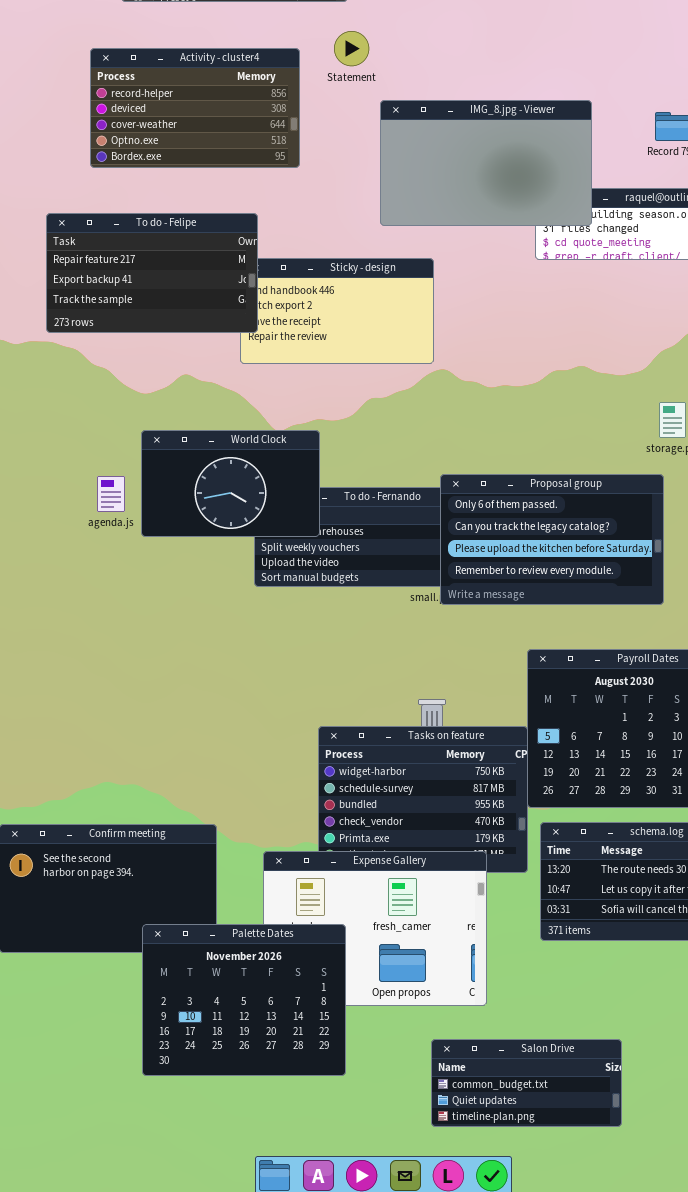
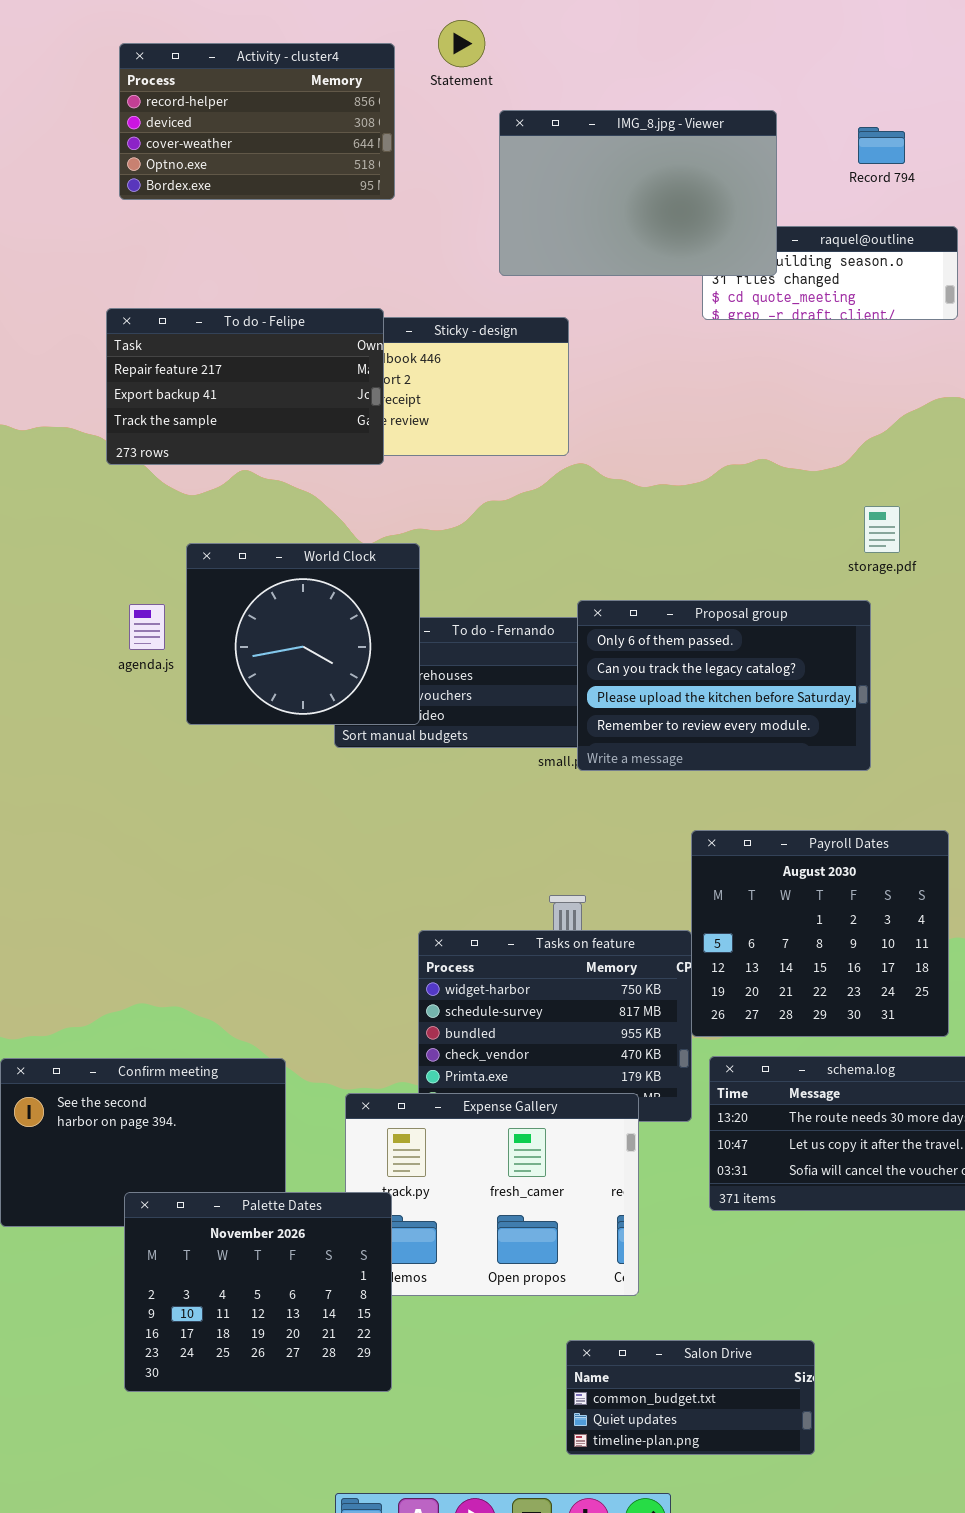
To do - Felipe: [46,213,258,333] -> [106,308,384,465], moved
World Clock: [141,430,320,537] -> [186,543,420,725], resized
Palette Dates: [142,924,346,1076] -> [124,1192,392,1392], moved

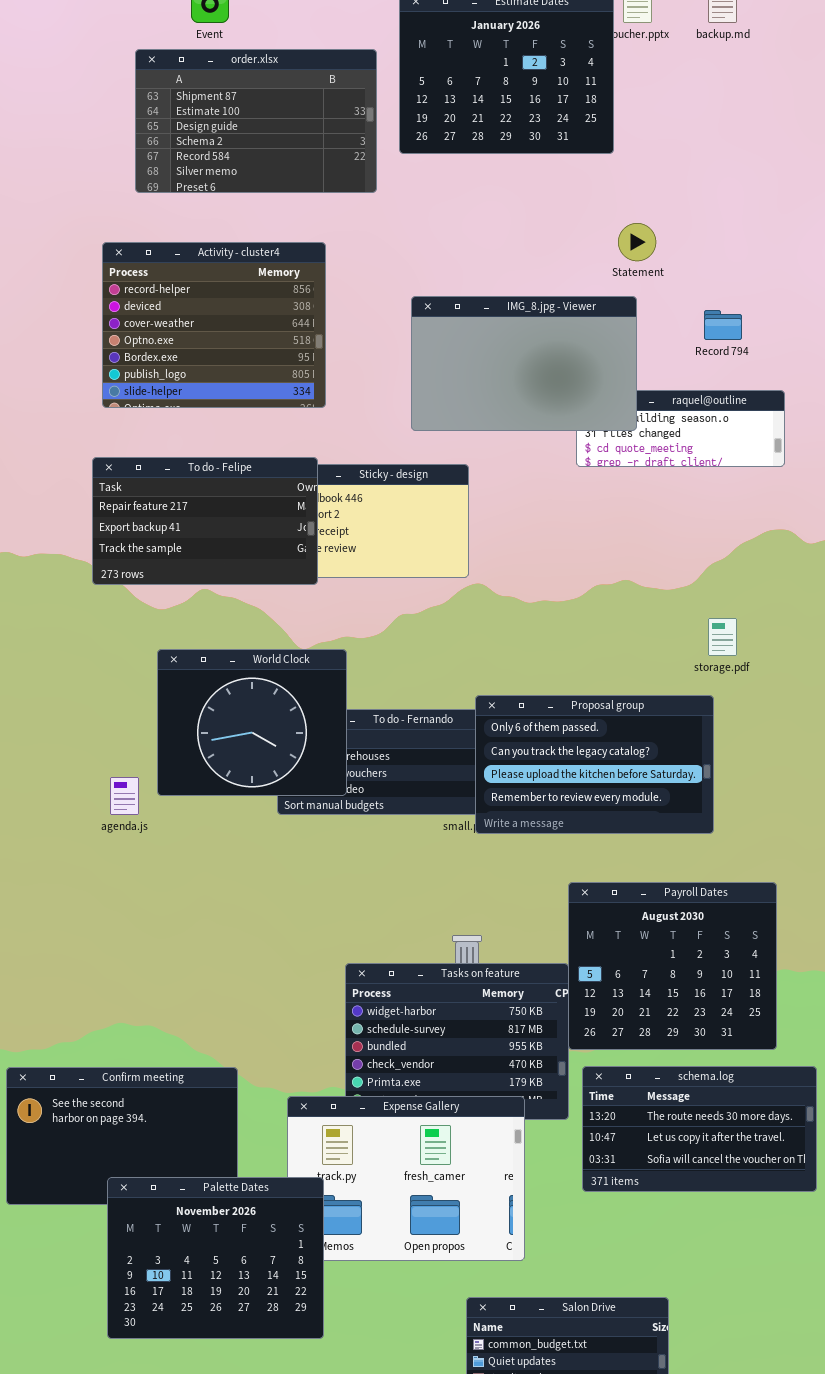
Statement: [438,20,485,67] -> [618,223,656,261], moved
Activity - cluster4: [119,43,395,200] -> [102,242,326,408], resized
agenda.js: [129,604,165,650] -> [110,777,139,815], moved

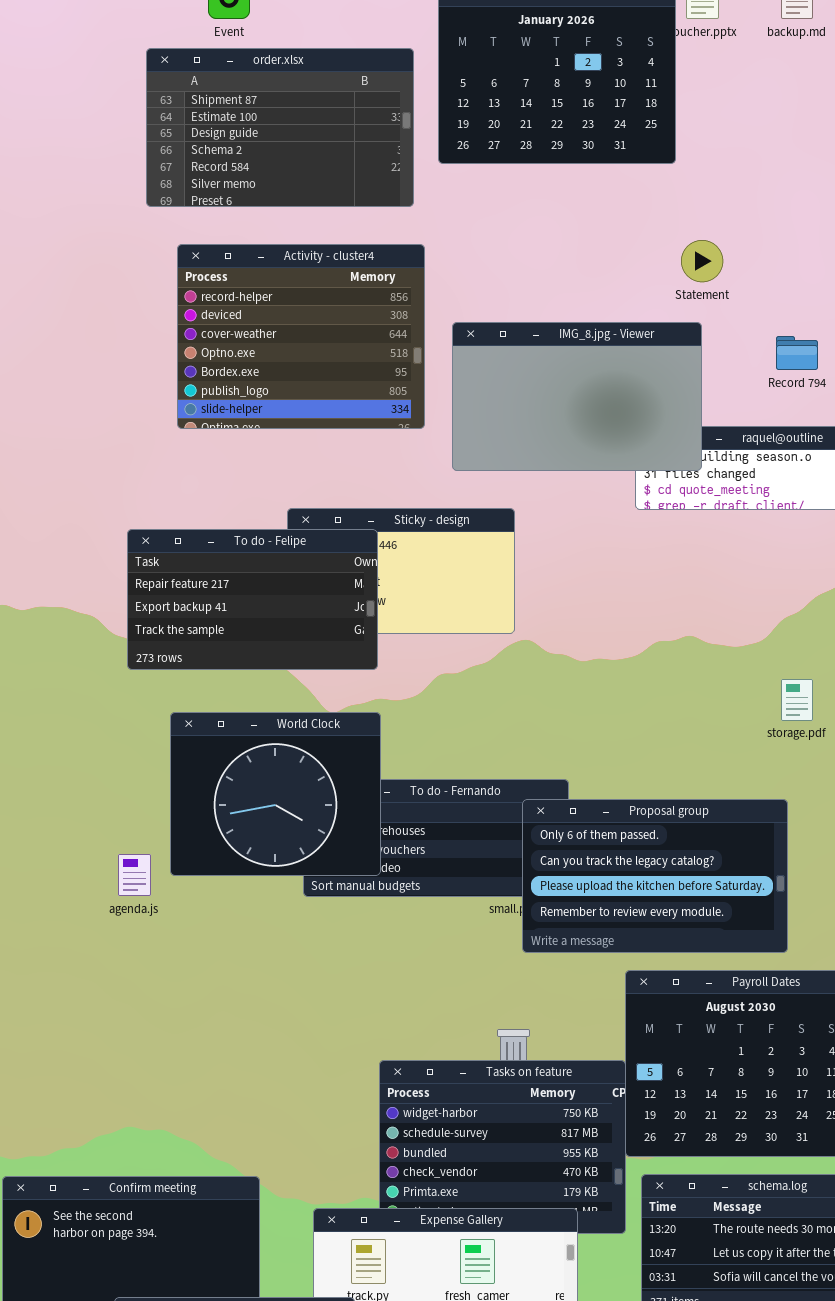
Activity - cluster4: [102,242,326,408] -> [177,244,425,429], moved
To do - Felipe: [92,457,318,585] -> [127,529,378,670], moved
Proposal group: [475,695,714,834] -> [522,799,788,953], moved

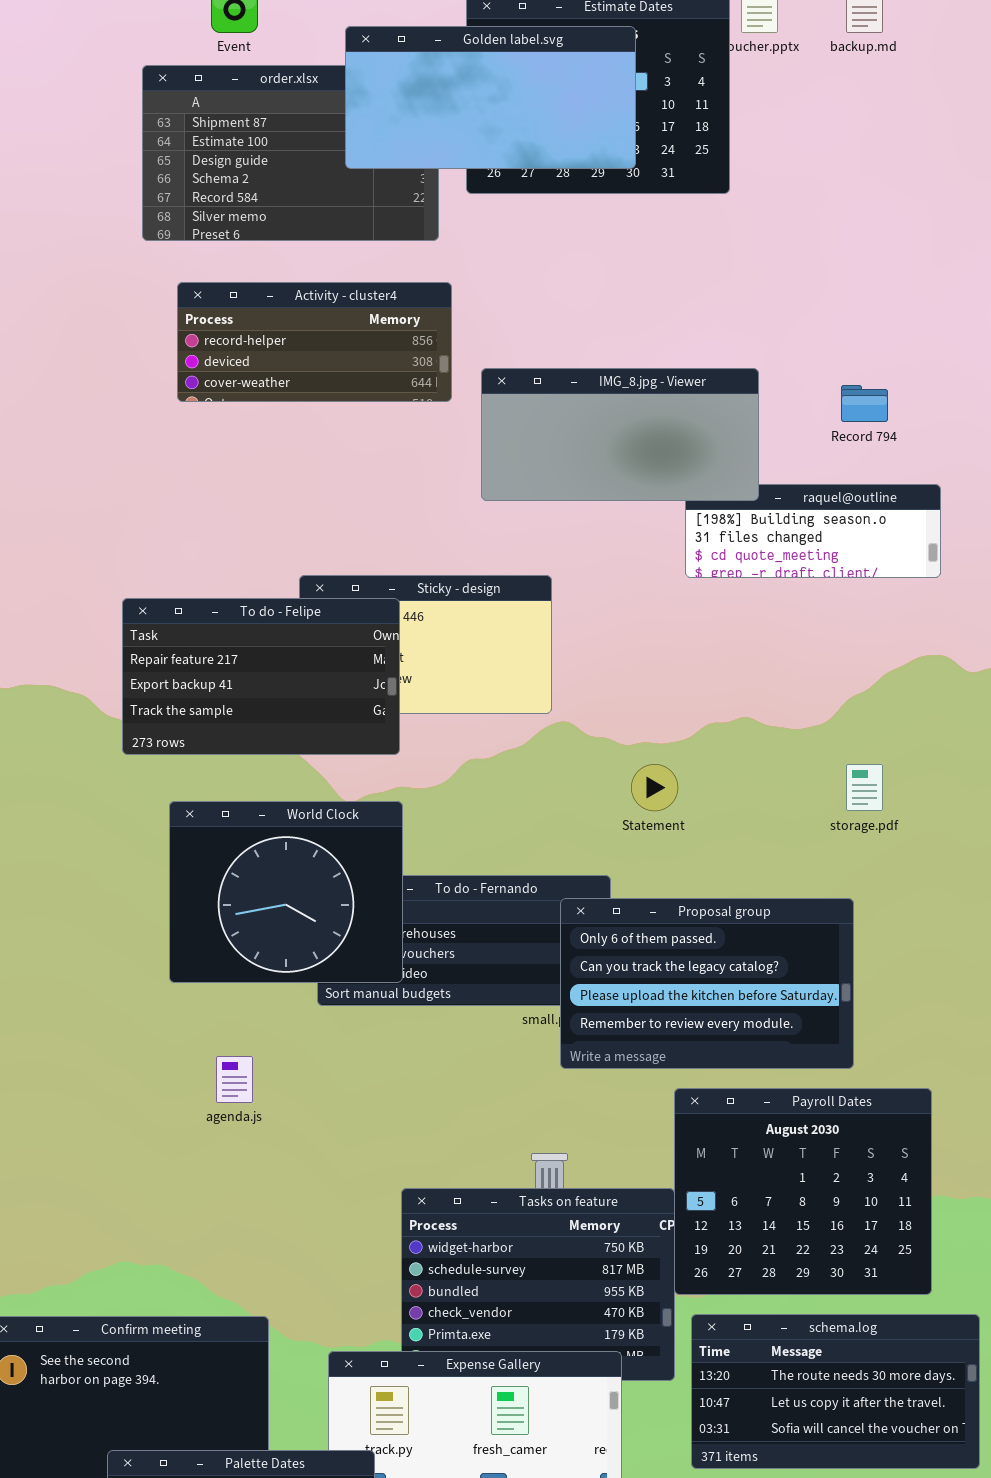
Golden label.svg: none -> [345,26,636,169], opened
Statement: [681,240,723,282] -> [631,764,678,811], moved
Activity - cluster4: [177,244,425,429] -> [177,282,452,402], resized
IMG_8.jpg - Viewer: [452,322,702,471] -> [481,368,759,501], resized
agenda.js: [118,854,151,896] -> [216,1056,253,1103], moved

